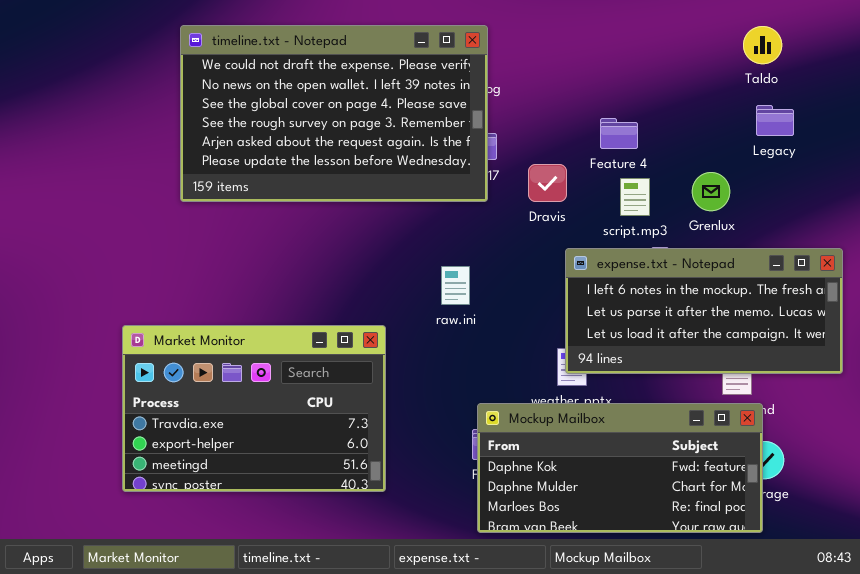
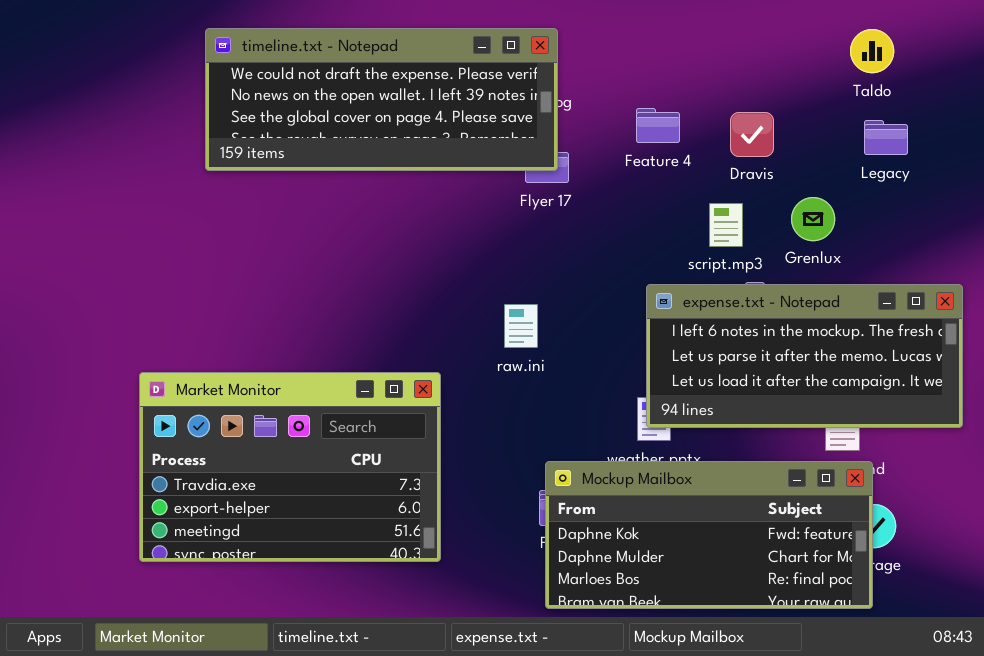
timeline.txt - Notepad: [180,25,488,202] -> [205,28,558,171], resized
Feature 4: [600,118,638,149] -> [636,108,680,143], moved
Dravis: [528,164,567,202] -> [730,112,774,157], moved

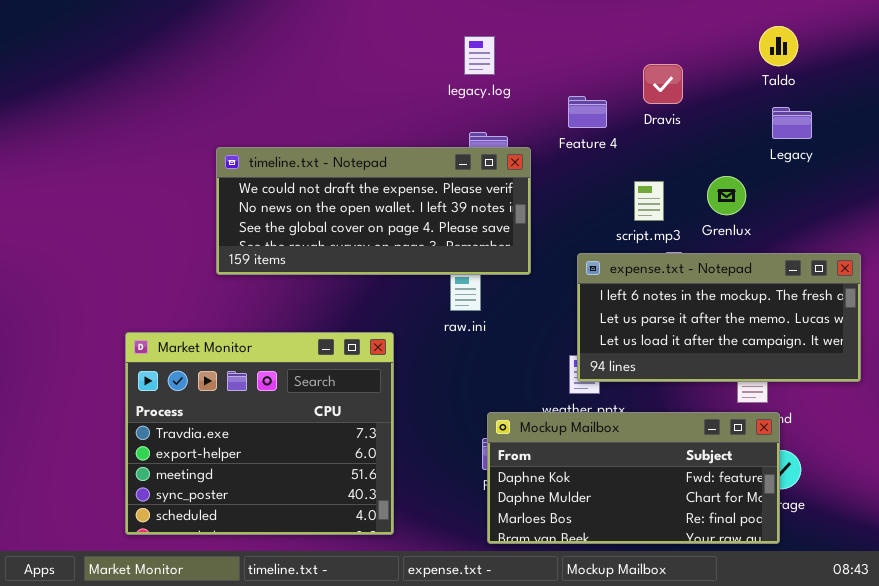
timeline.txt - Notepad: [205,28,558,171] -> [216,147,531,275], moved
Dravis: [730,112,774,157] -> [643,64,683,104], moved
Market Monitor: [139,372,441,562] -> [125,332,394,535], resized

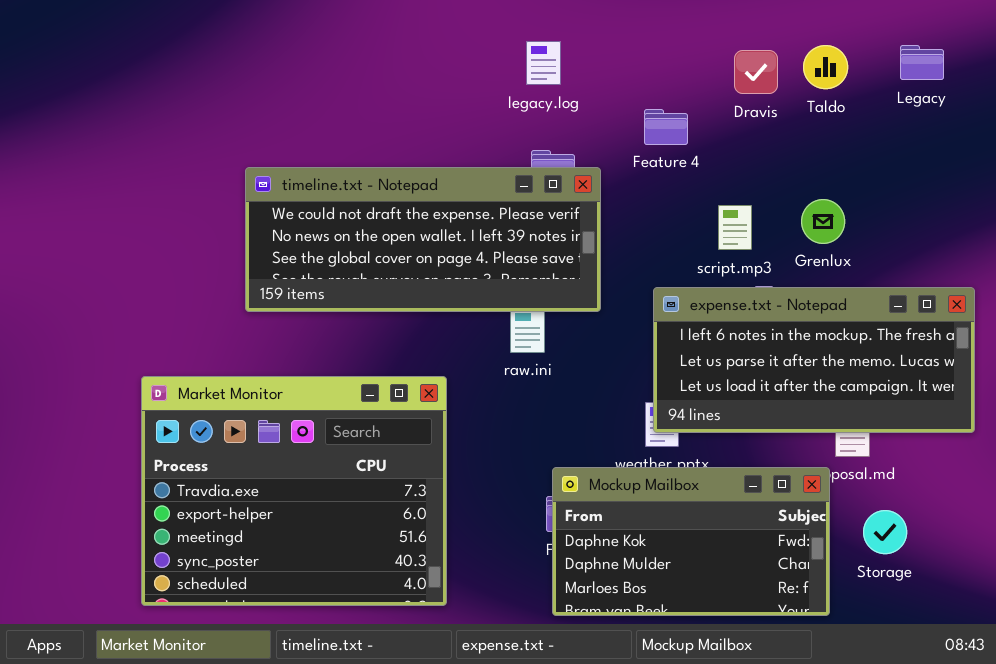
Taldo: [759,26,798,66] -> [803,45,848,89], moved
Dravis: [643,64,683,104] -> [734,50,778,94], moved
Legacy: [772,107,812,139] -> [900,45,944,80], moved
Mockup Mailbox: [487,412,780,544] -> [552,467,830,616], resized

